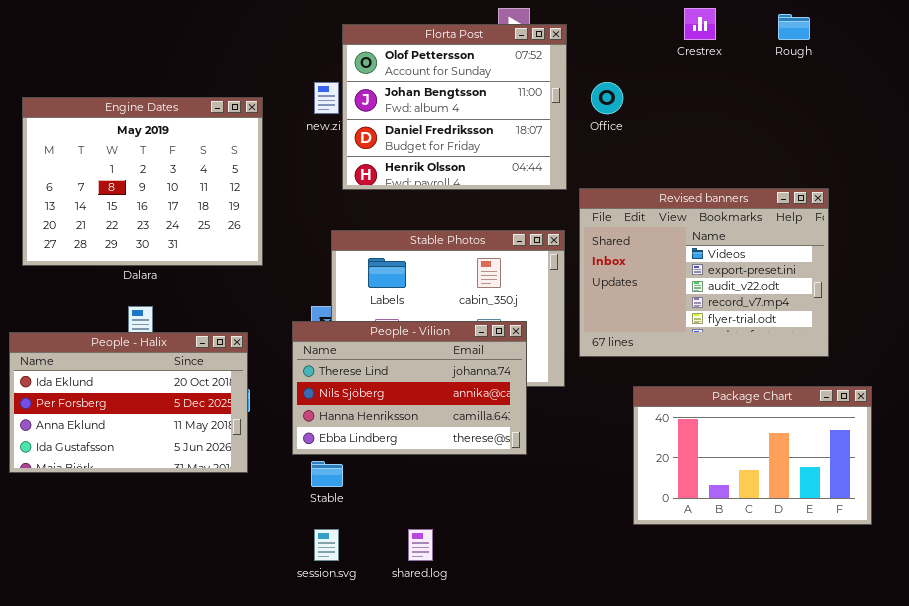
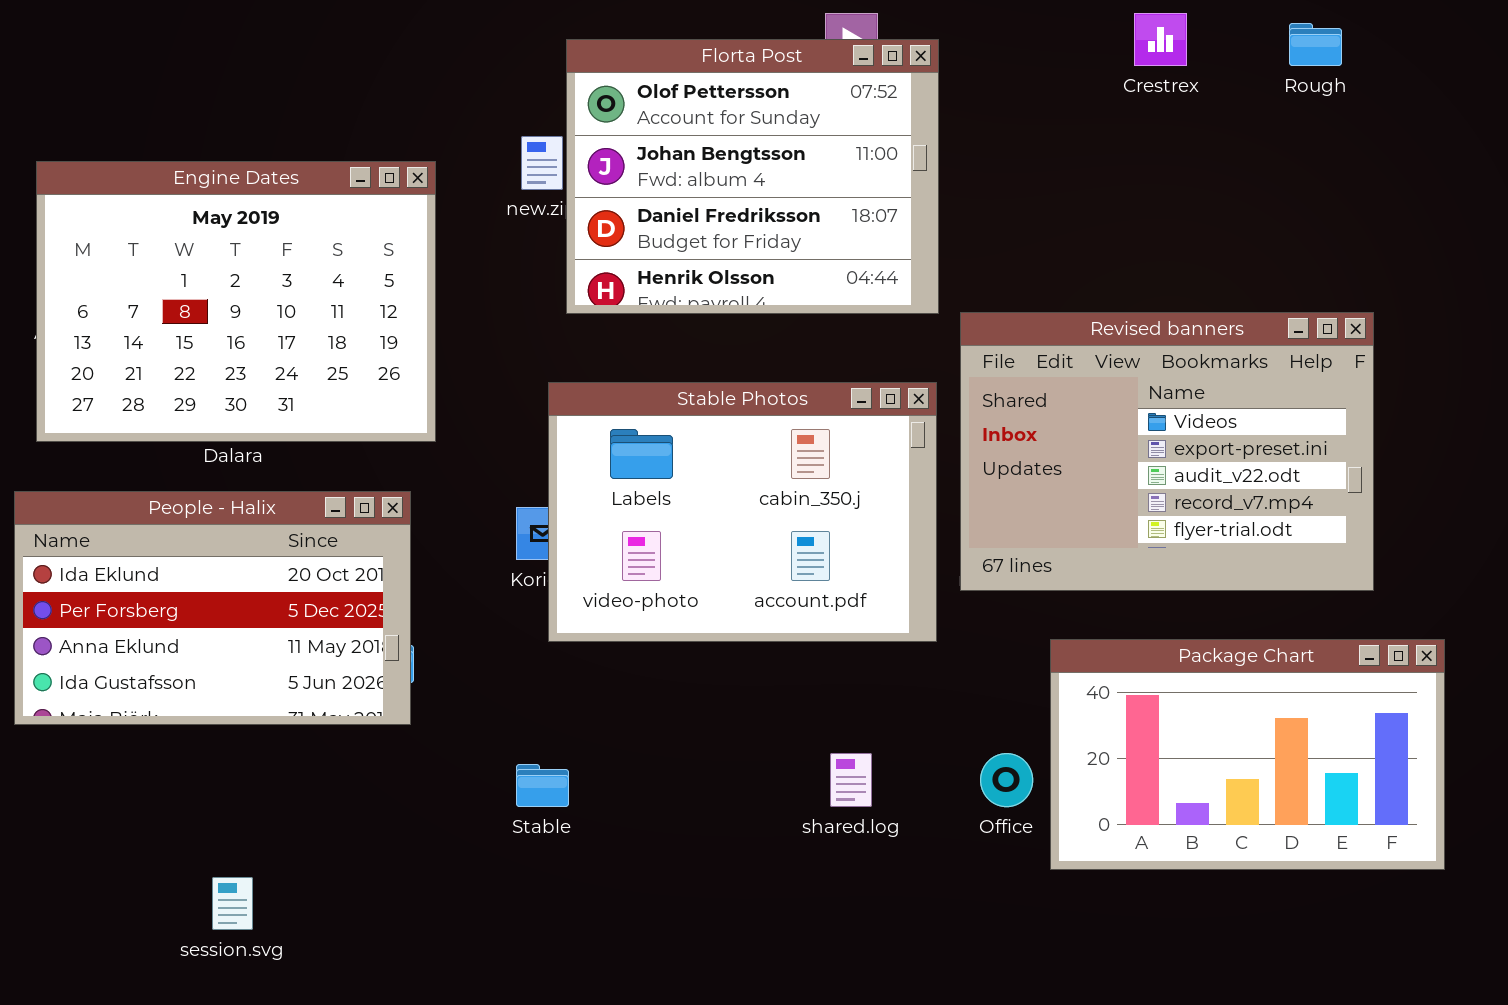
Office: [591,82,623,114] -> [980,753,1033,807], moved
People - Vilion: [292,321,527,455] -> none, closed
People - Halix: [9,332,248,473] -> [14,491,411,725], moved
session.svg: [314,529,339,561] -> [212,877,253,930], moved
shared.log: [408,529,433,561] -> [830,753,872,807], moved

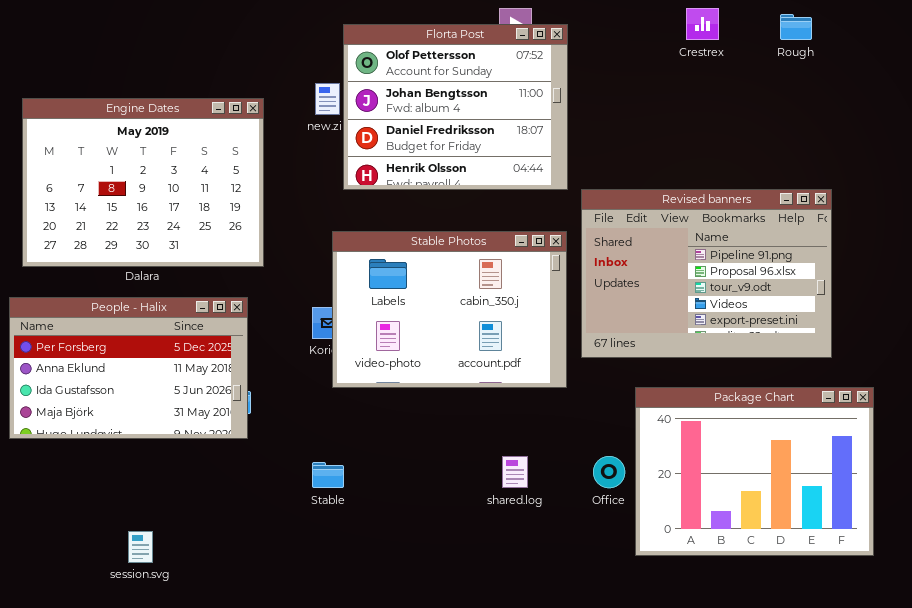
Revised banners: [960,312,1374,591] -> [581,189,832,358], scrolled up 3 rows
People - Halix: [14,491,411,725] -> [9,297,248,439], scrolled down 1 row
Package Chart: [1050,639,1445,870] -> [635,387,874,556], resized

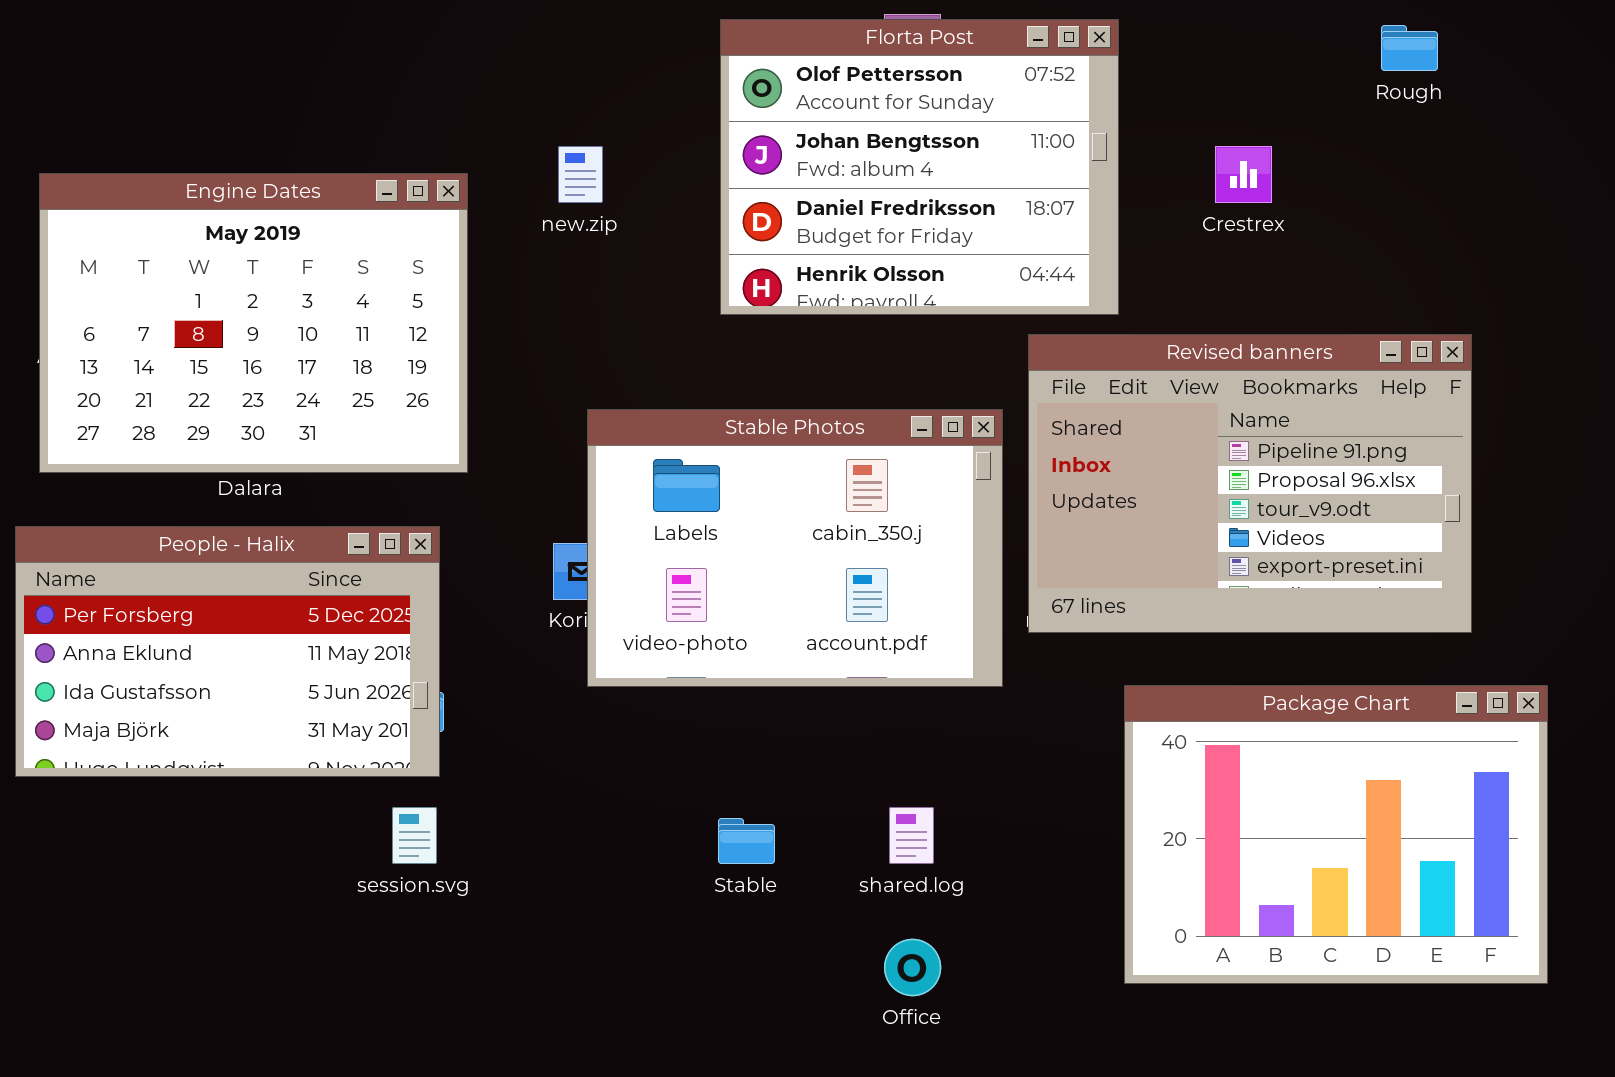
Crestrex: [686,8,719,40] -> [1215,146,1272,203], moved
Florta Post: [343,24,568,190] -> [720,19,1119,315], moved
Office: [593,456,625,488] -> [884,939,941,996], moved
Stable: [312,462,344,488] -> [718,818,775,864], moved
session.svg: [128,531,153,563] -> [392,807,437,864], moved

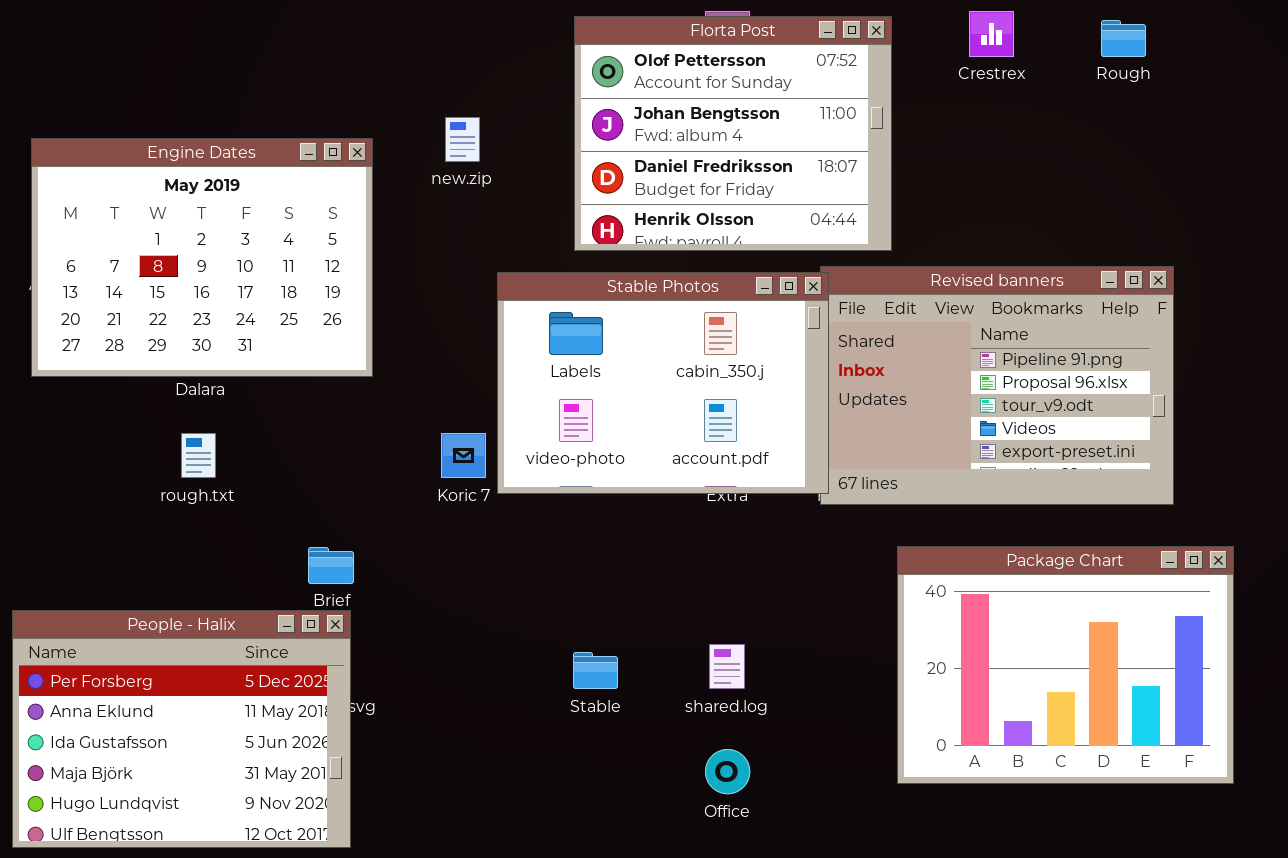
Crestrex: [1215,146,1272,203] -> [969,11,1014,57], moved
Stable Photos: [587,409,1003,687] -> [497,272,829,494], moved
People - Halix: [15,526,440,777] -> [12,610,351,848], moved, resized

